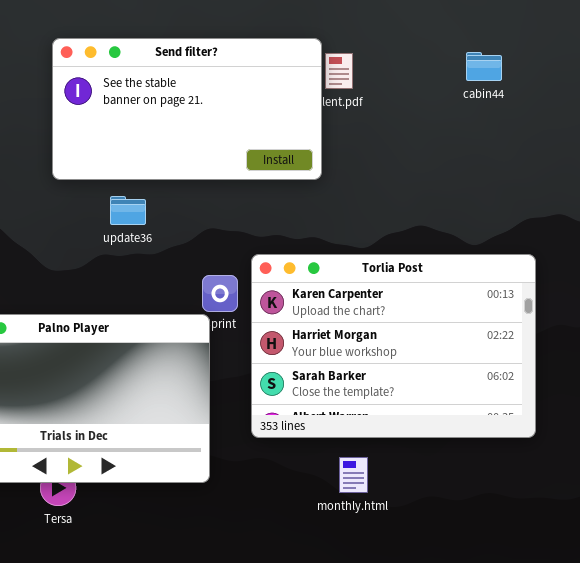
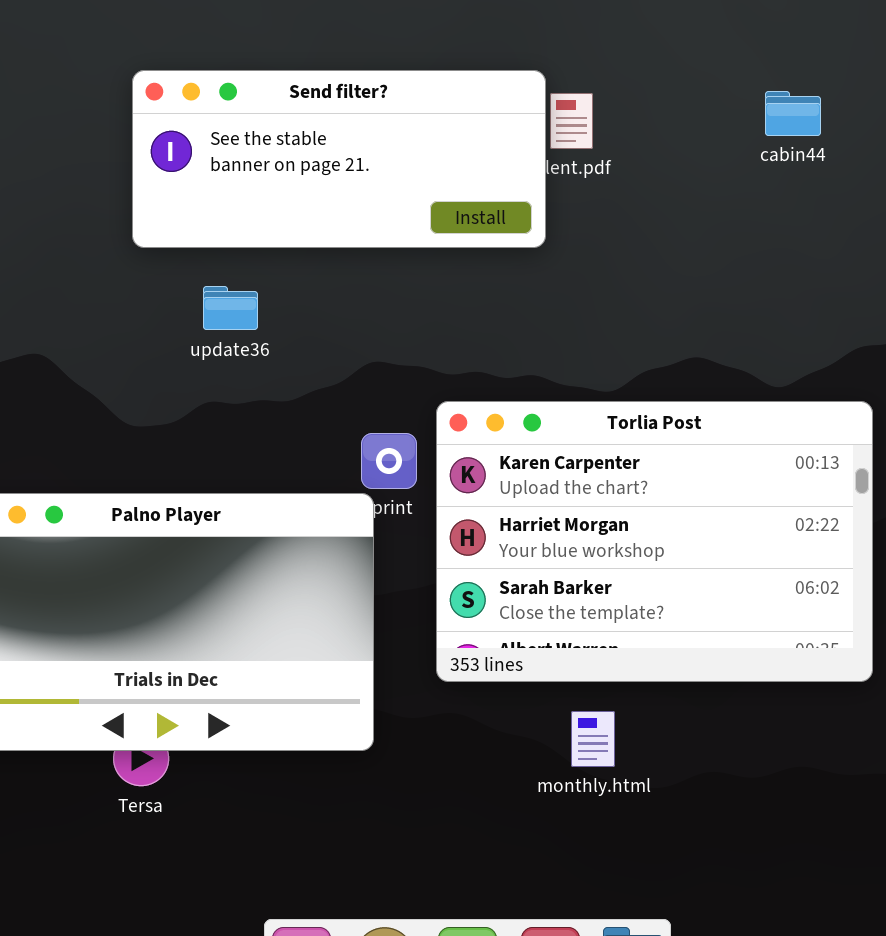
Send filter?: [52,38,322,180] -> [132,70,546,248], resized
update36: [110,196,146,225] -> [203,286,258,330], moved

